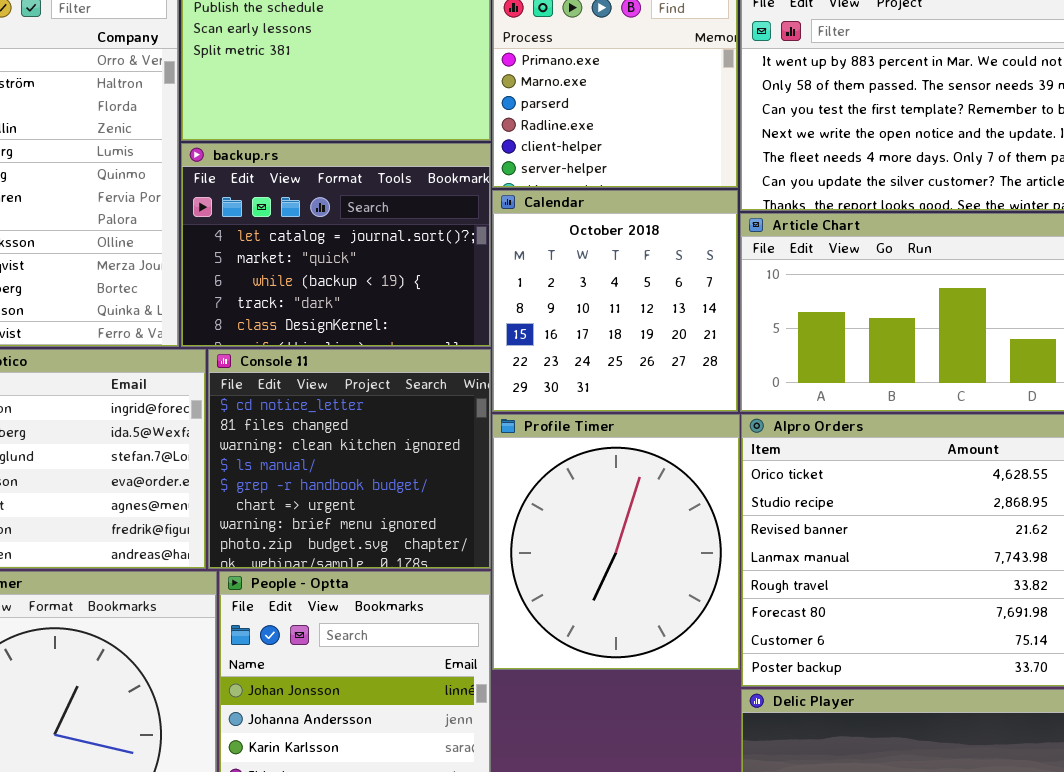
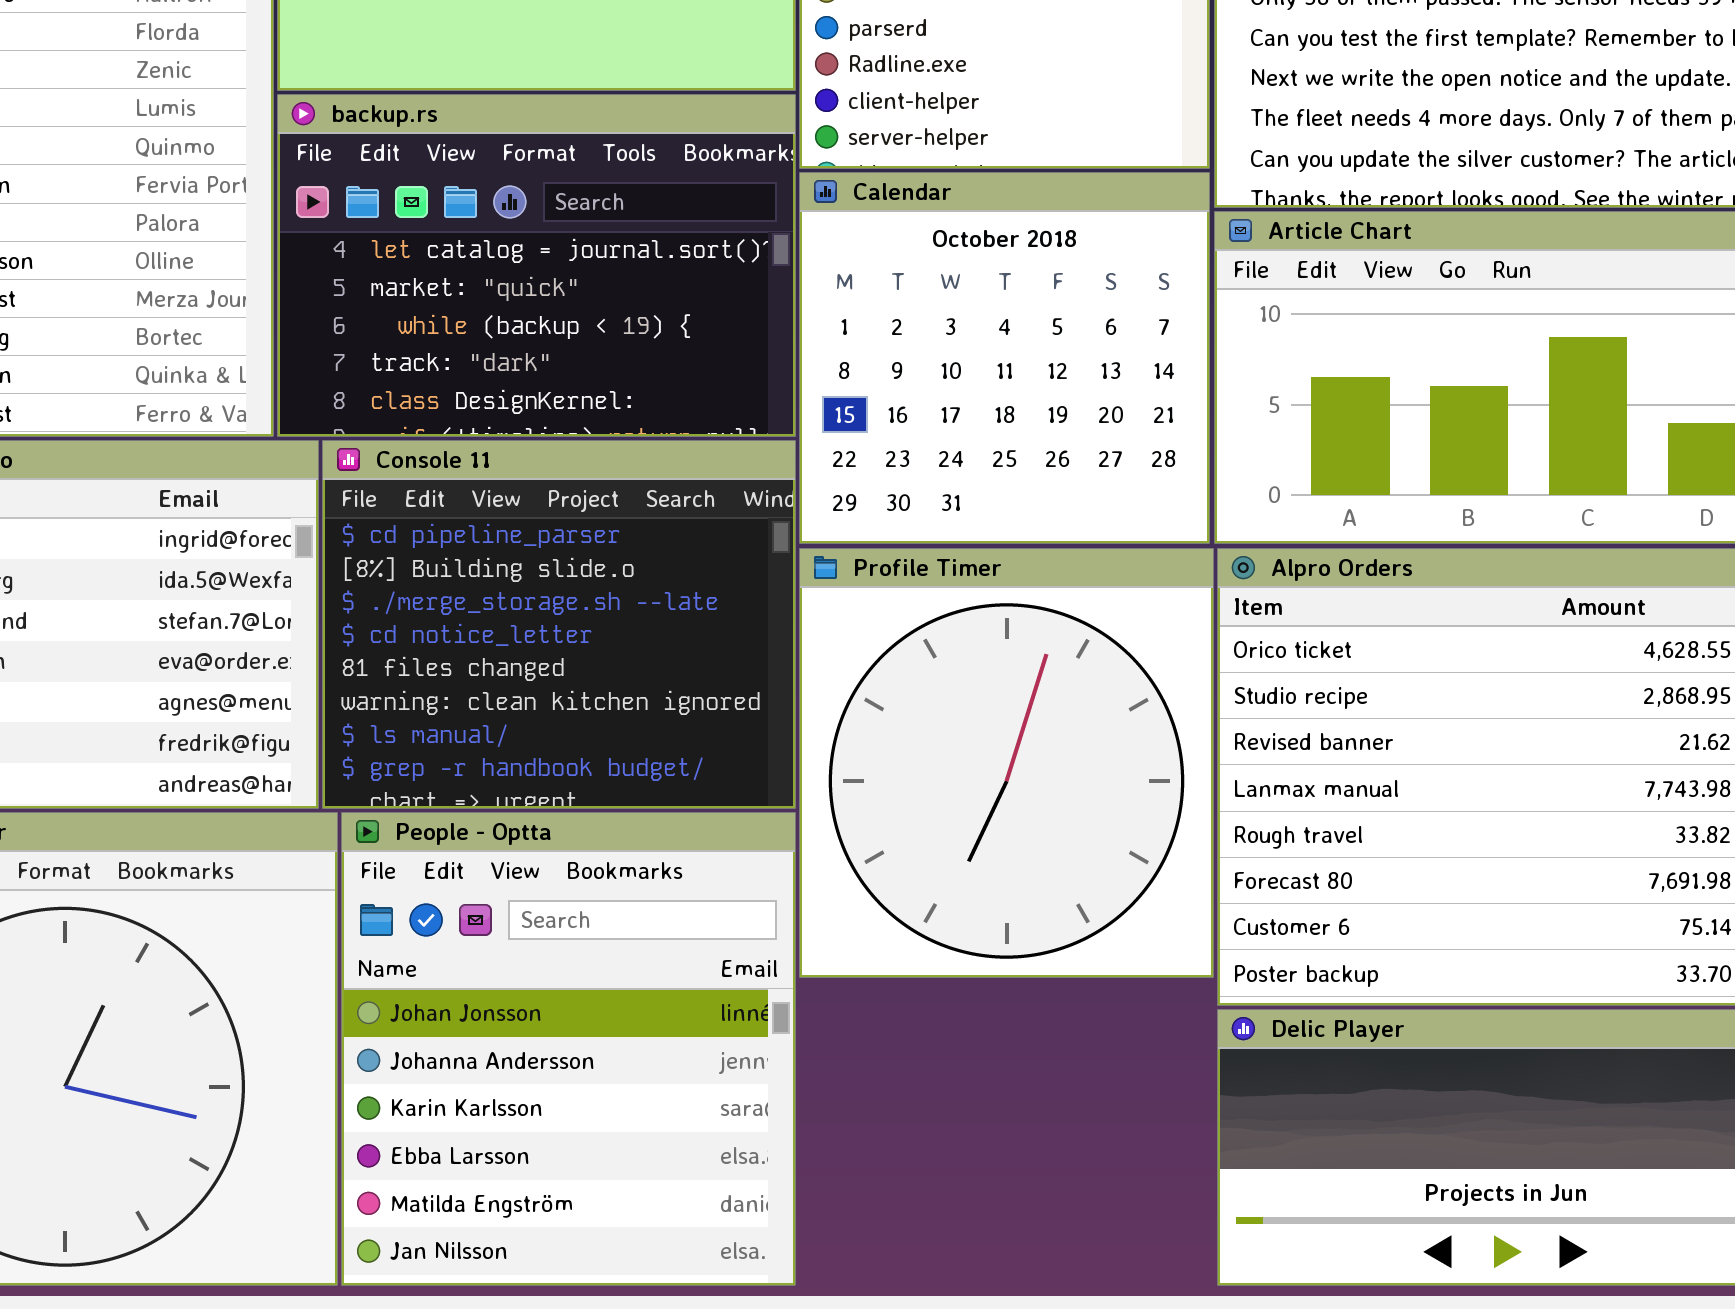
Console 11: [208,349,491,569] -> [322,440,796,809], scrolled up 3 rows

